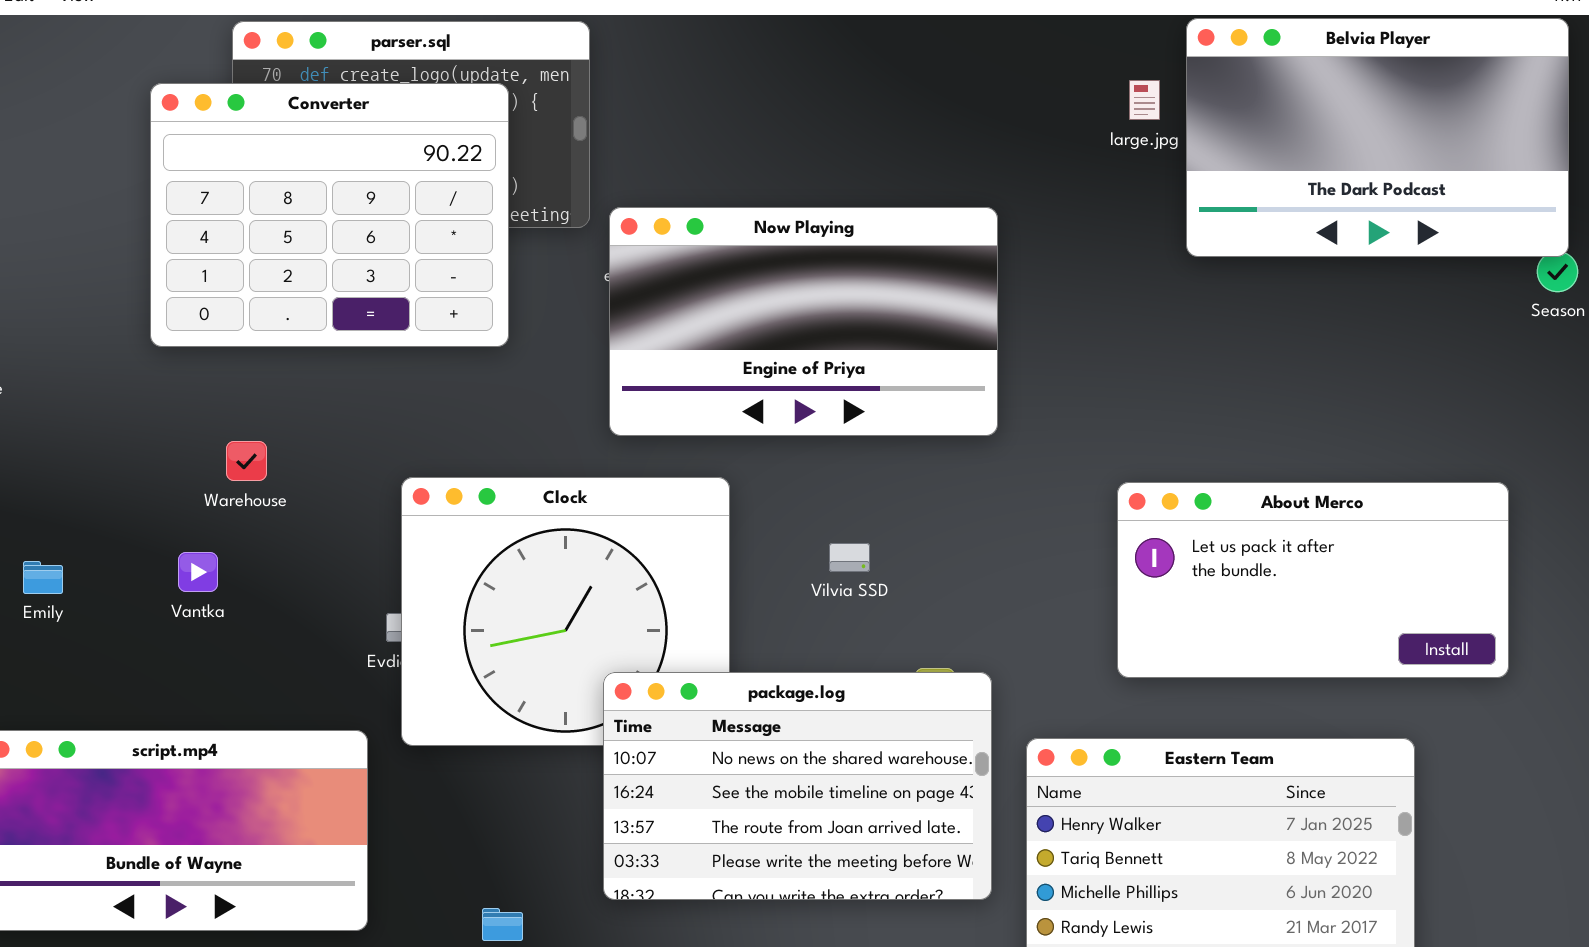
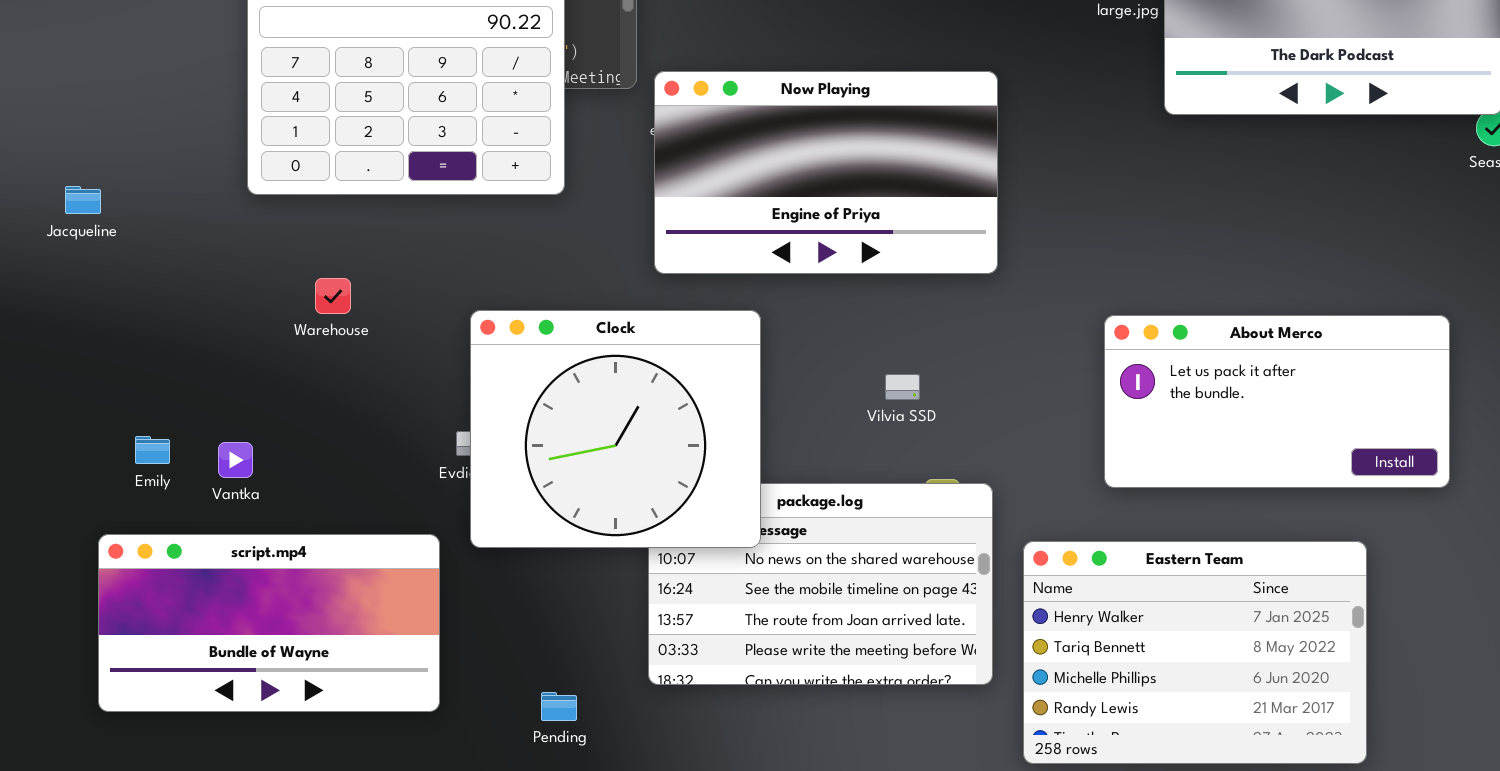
Clock: [401,477,730,746] -> [470,310,761,548], raised
Vilvia SSD: [829,543,870,572] -> [885,374,920,400], moved
Vantka: [178,552,218,592] -> [218,442,253,478], moved
Emily: [23,561,63,594] -> [135,436,170,464], moved

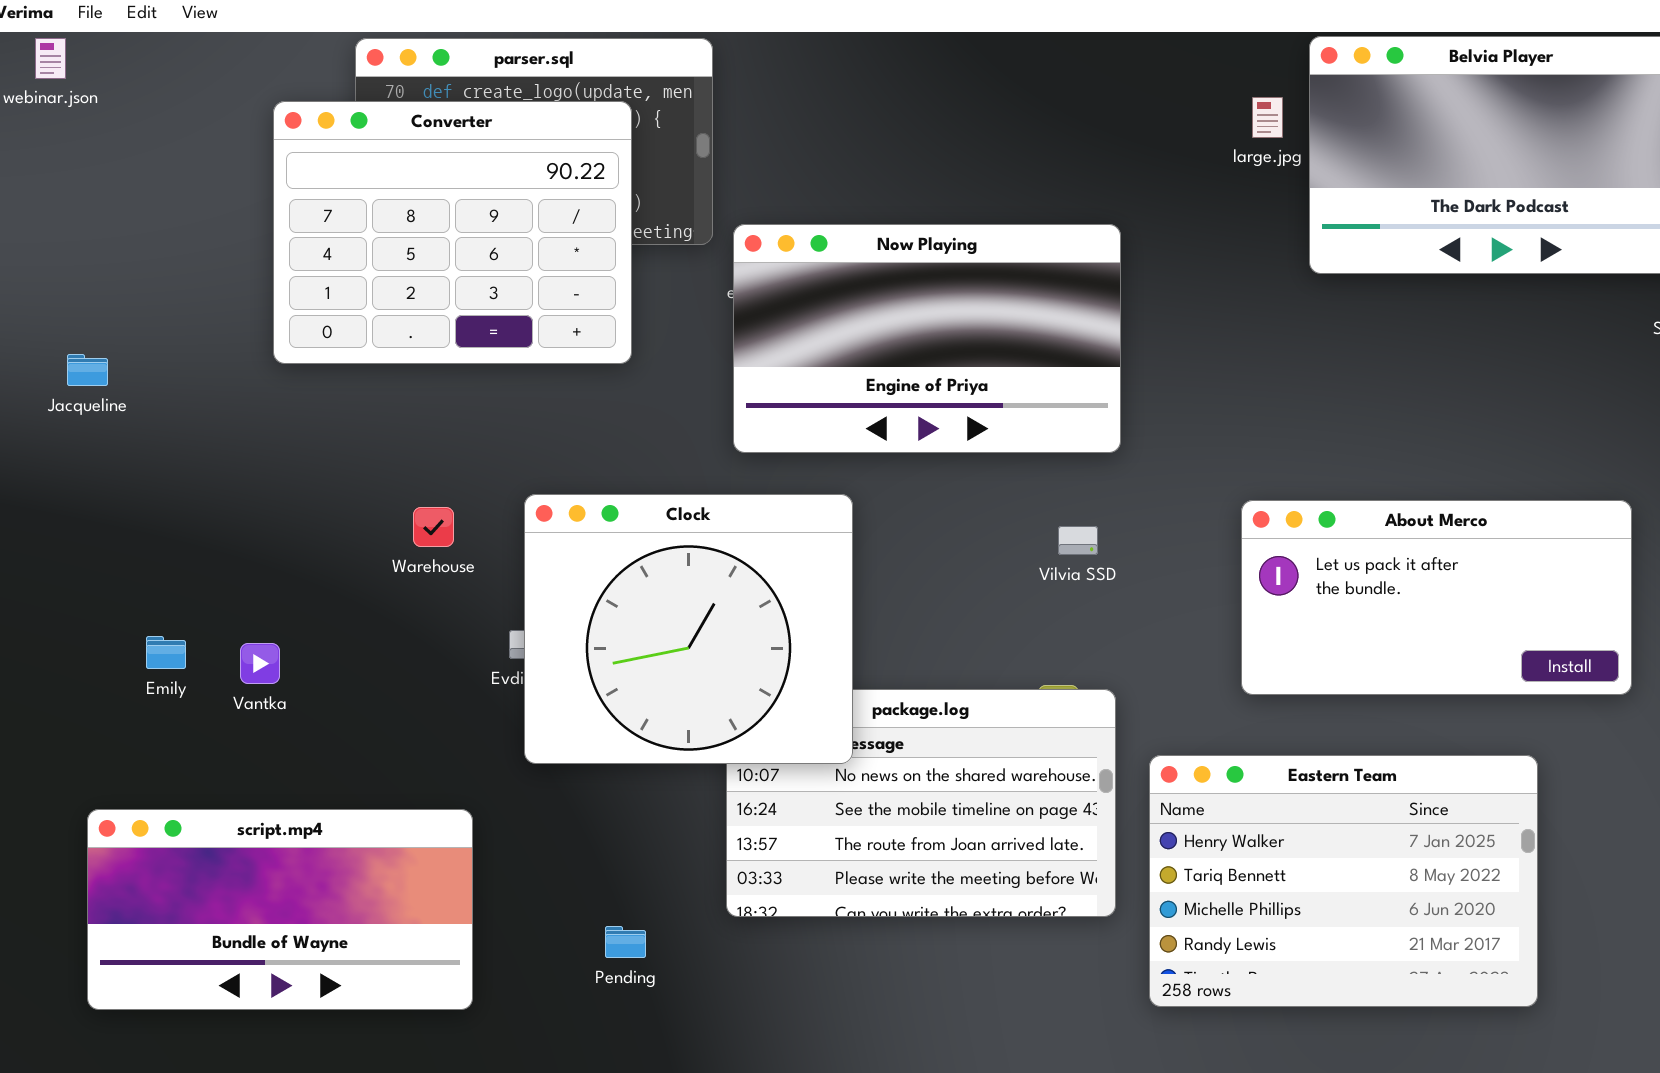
Warehouse: [315,278,351,314] -> [413,507,454,547], moved
Vilvia SSD: [885,374,920,400] -> [1058,526,1098,555], moved
script.mp4: [98,534,440,712] -> [87,809,473,1010], moved

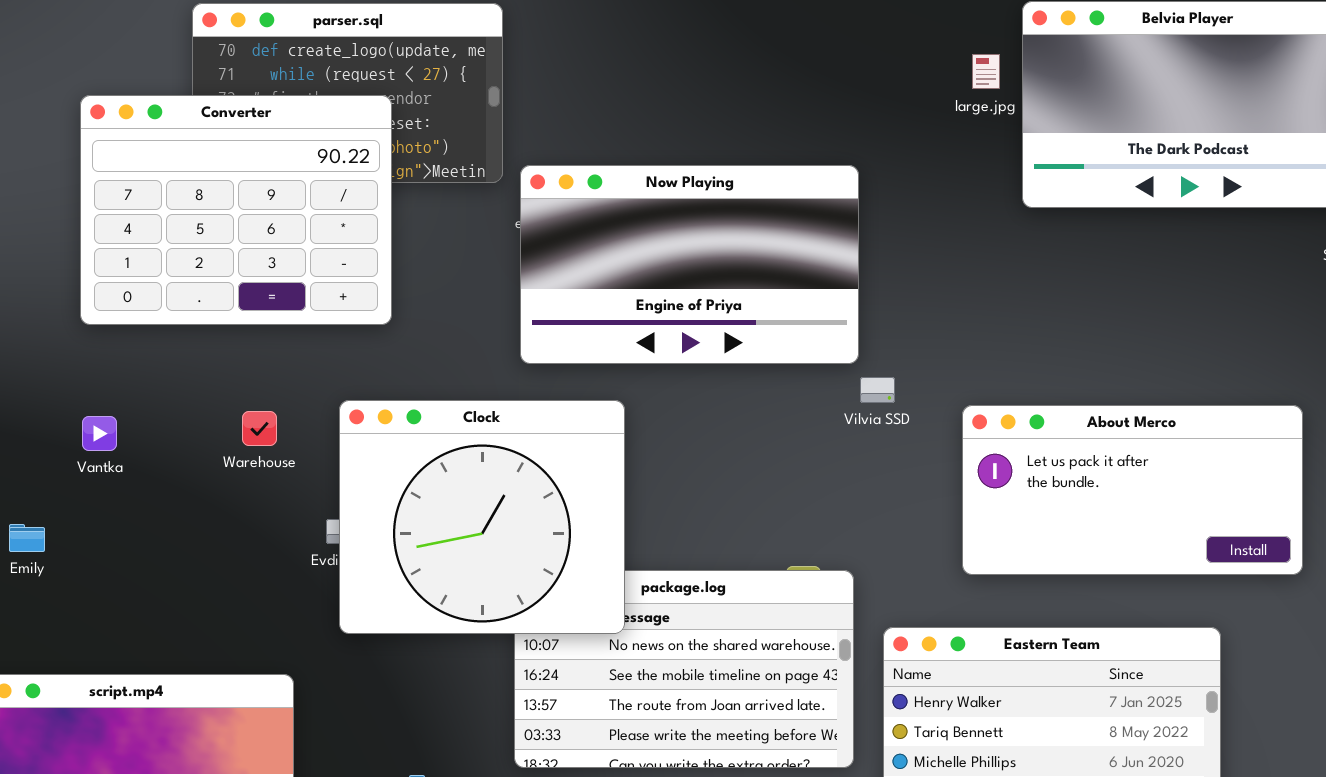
Converter: [273,101,632,364] -> [80,95,392,325], moved
Vilvia SSD: [1058,526,1098,555] -> [860,377,895,403], moved
Vantka: [240,643,280,684] -> [82,416,117,451], moved

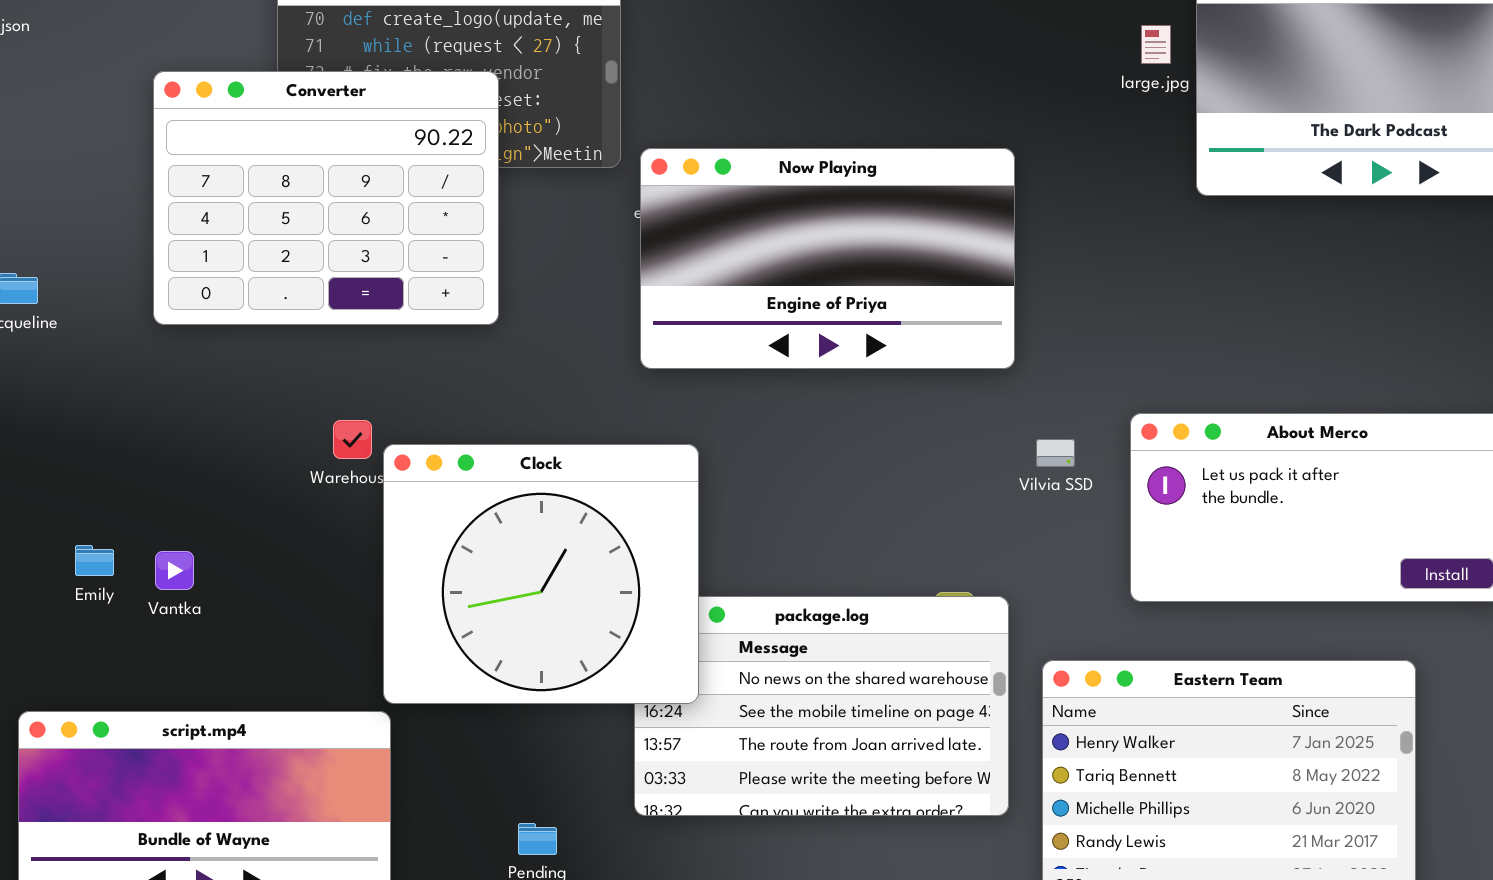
Vilvia SSD: [860,377,895,403] -> [1036,439,1075,467], moved
Clock: [339,400,625,634] -> [383,444,699,704], moved
Vantka: [82,416,117,451] -> [155,551,194,590], moved

